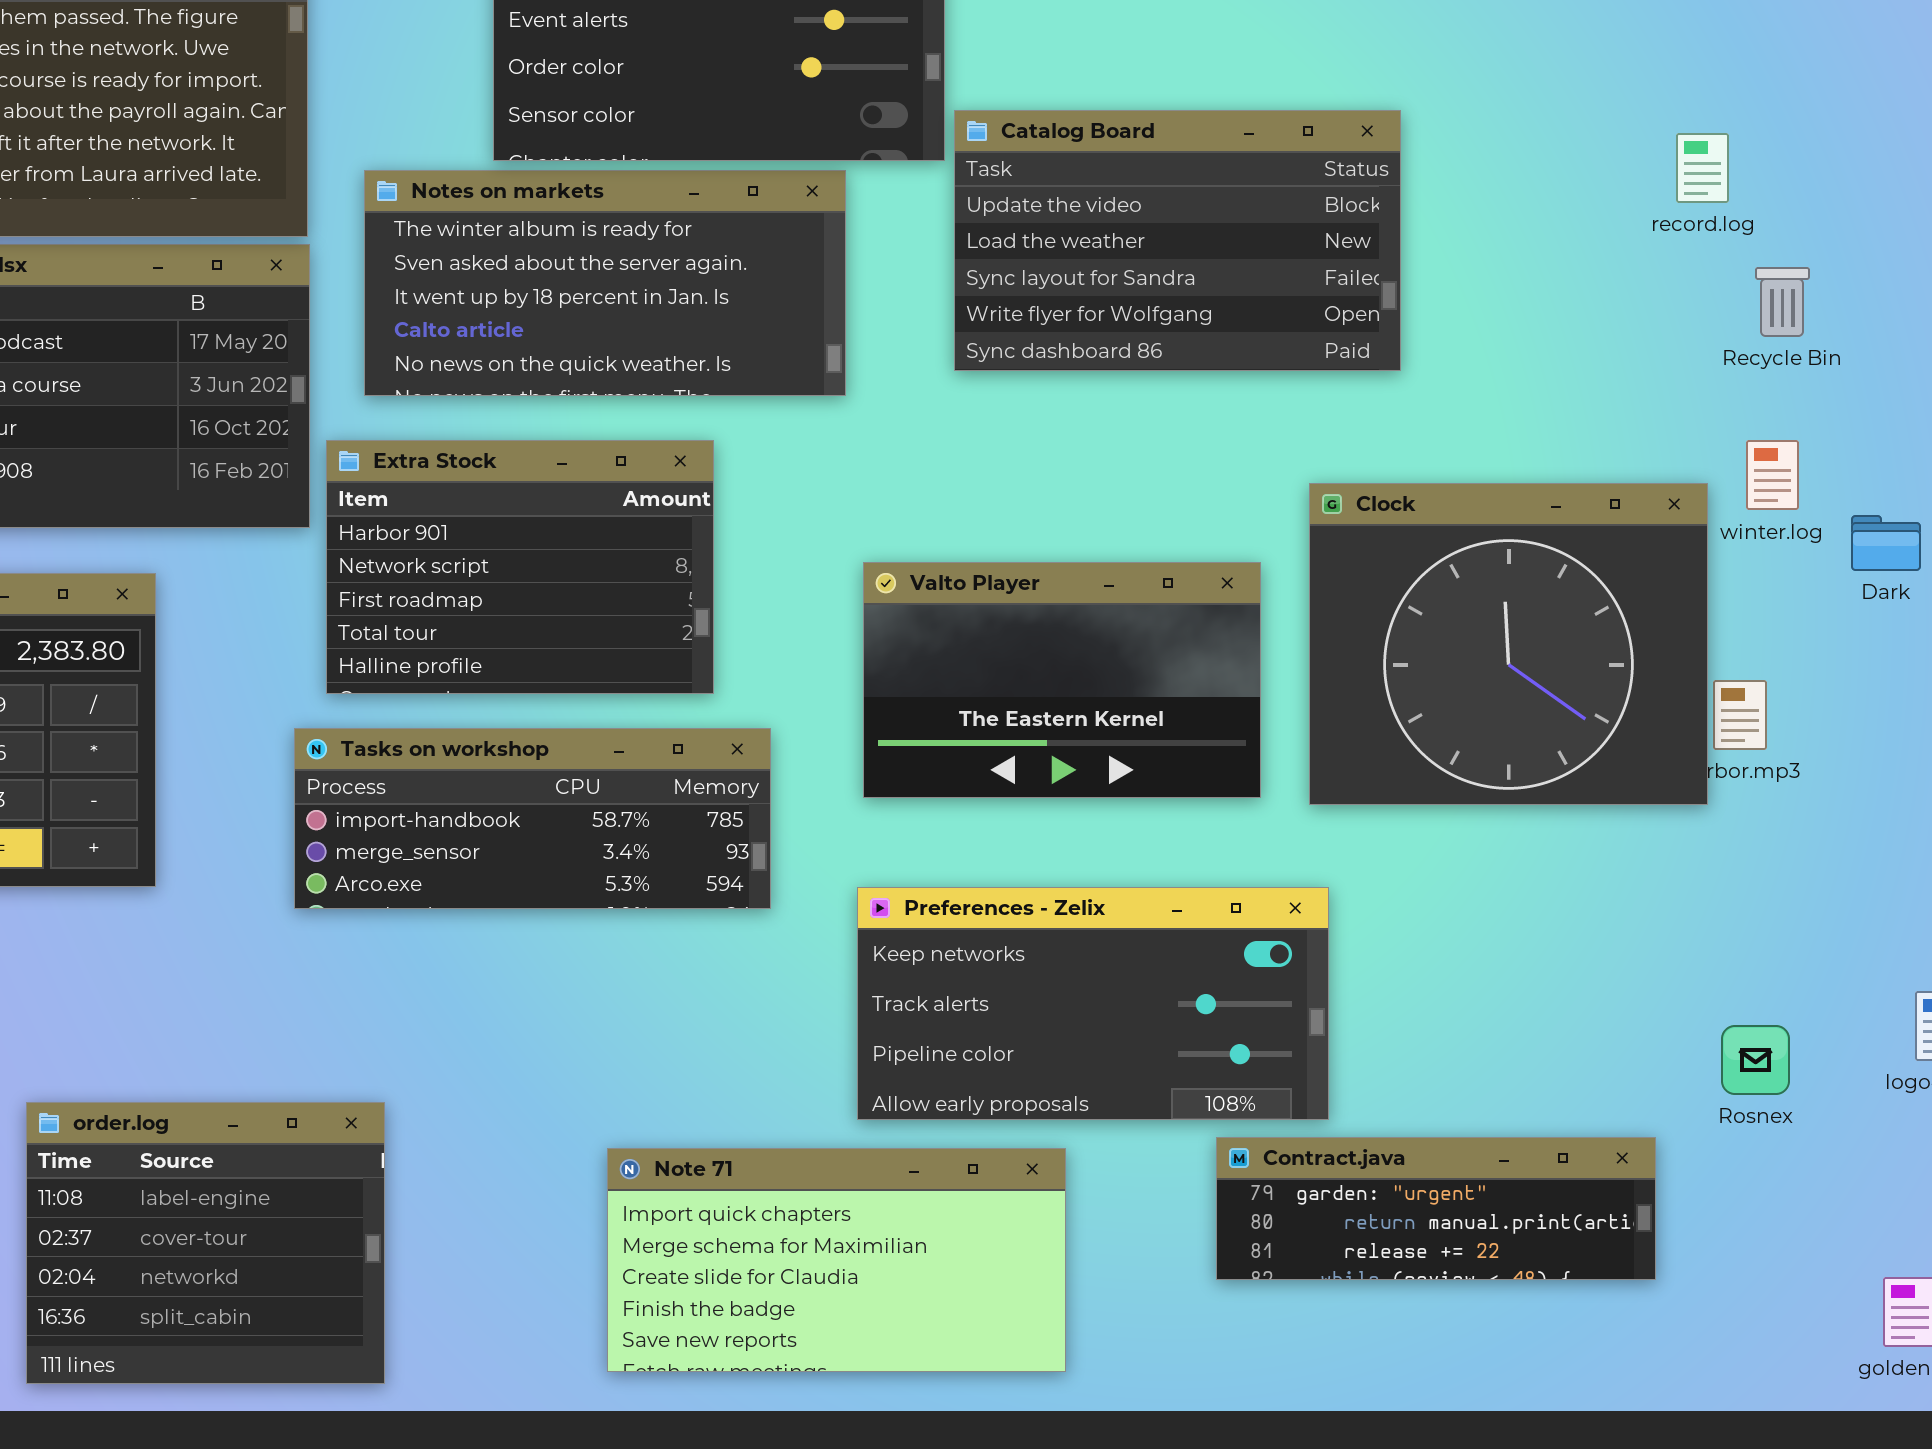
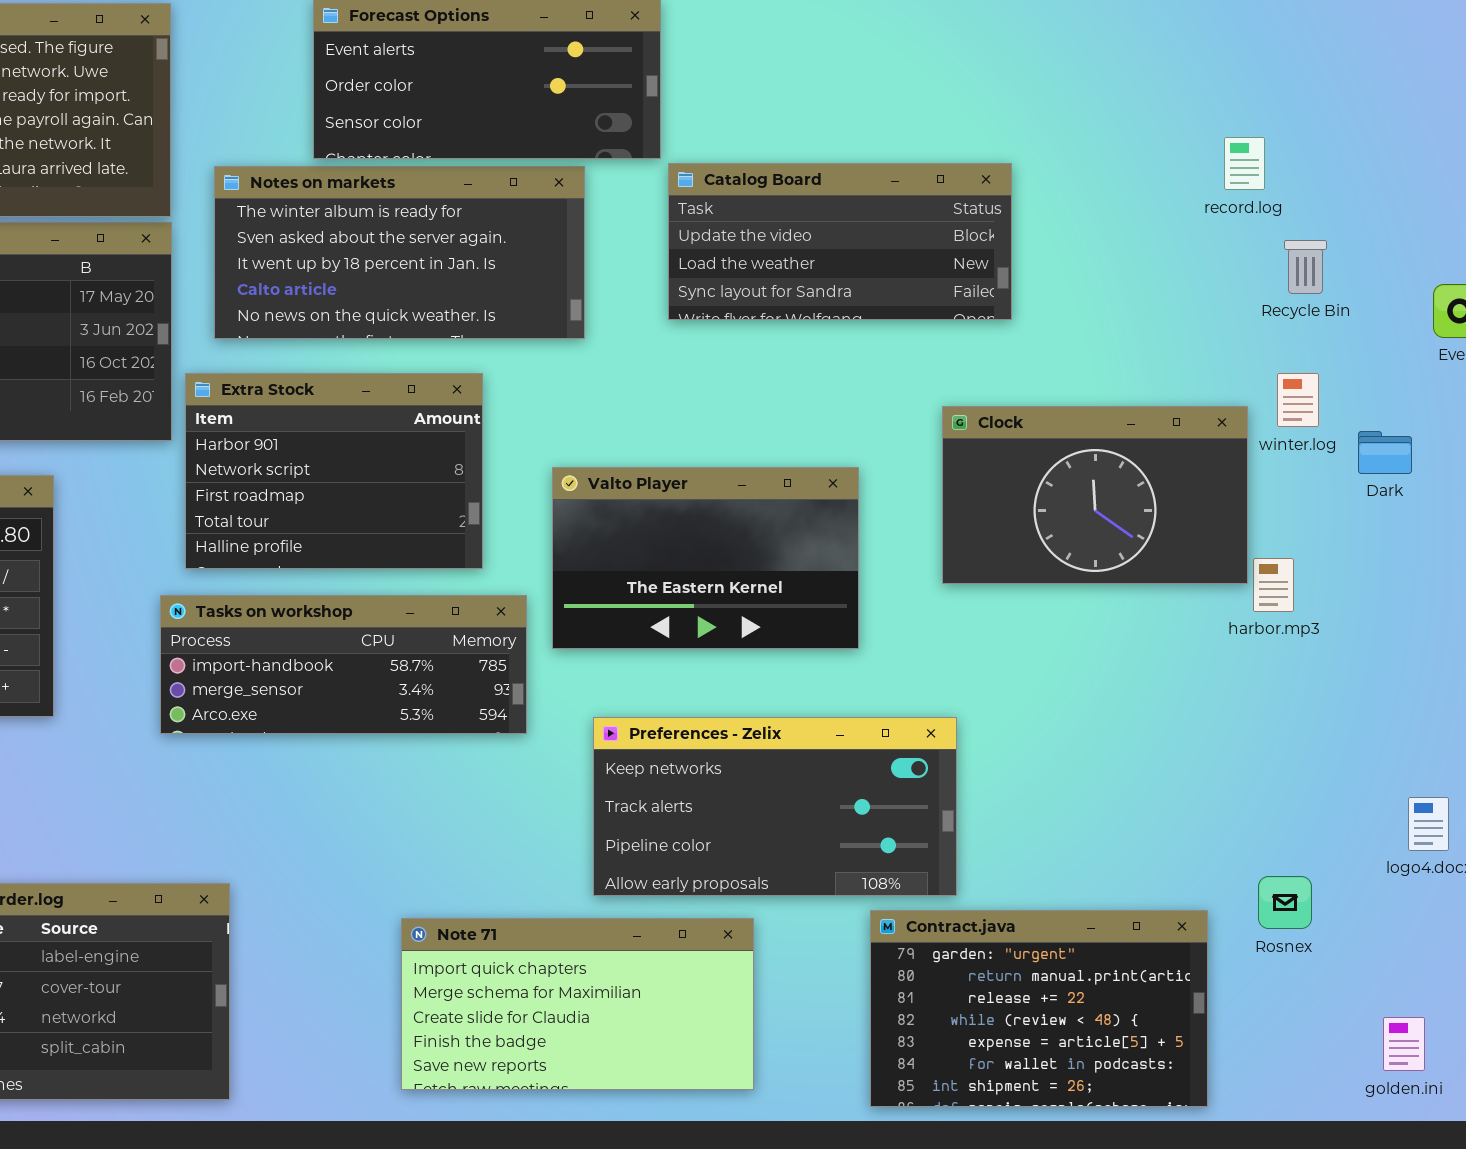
Catalog Board: [954,110,1401,371] -> [668,163,1012,320], resized
Clock: [1309,483,1708,805] -> [942,406,1248,584], resized
Valto Player: [863,562,1261,798] -> [552,467,859,649], moved
Rosnex: [1721,1025,1790,1095] -> [1258,876,1312,929], moved
Contract.java: [1216,1137,1656,1280] -> [870,910,1208,1107], resized

